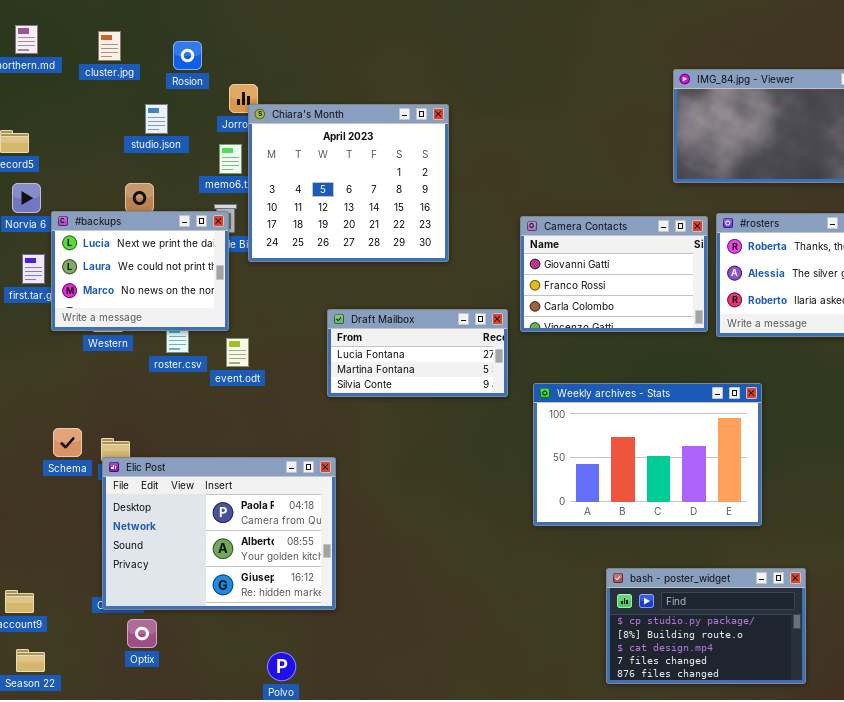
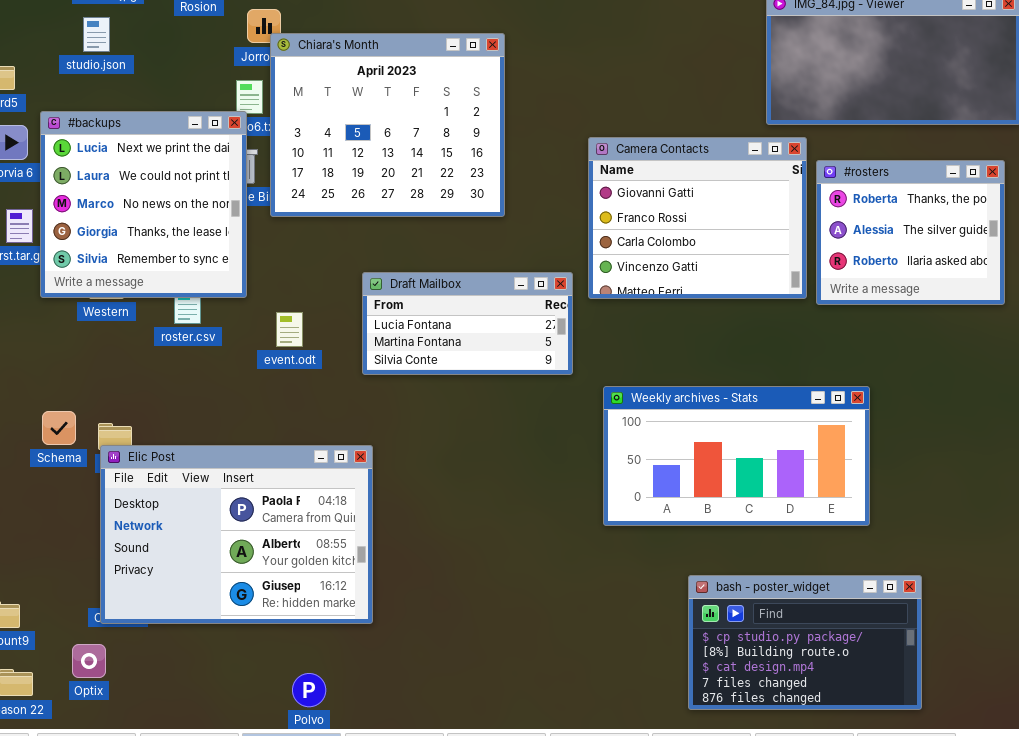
studio.json: [145,104,168,134] -> [83,17,110,52], moved
#backups: [51,211,229,331] -> [40,111,247,298], resized
Camera Contacts: [520,216,708,332] -> [588,137,807,299], resized
event.odt: [226,338,249,367] -> [276,312,303,347], moved
Weekly archives - Stats: [533,383,762,526] -> [603,386,870,526], resized
Optix: [127,619,157,648] -> [72,644,106,678], moved

